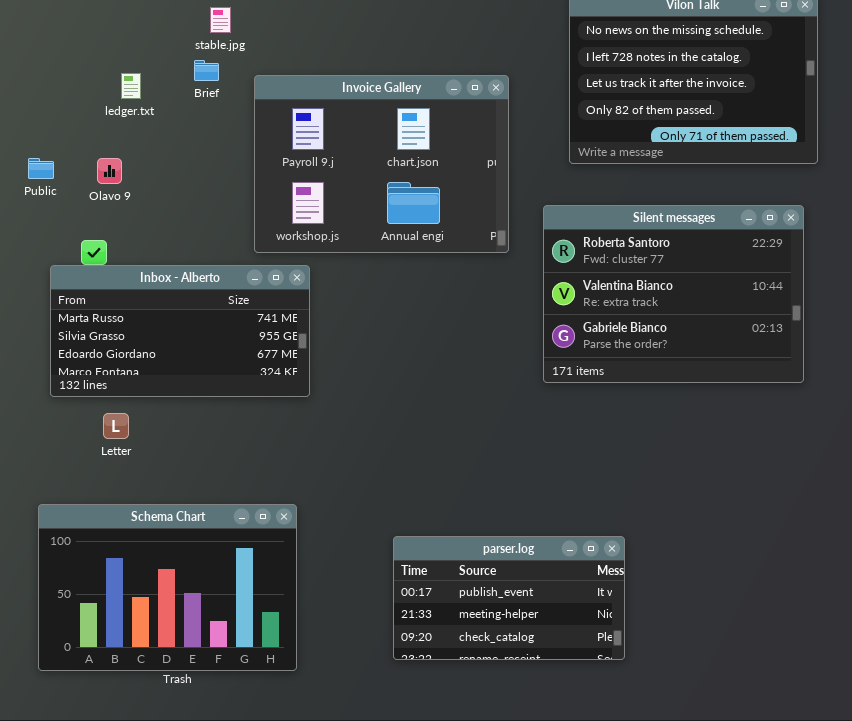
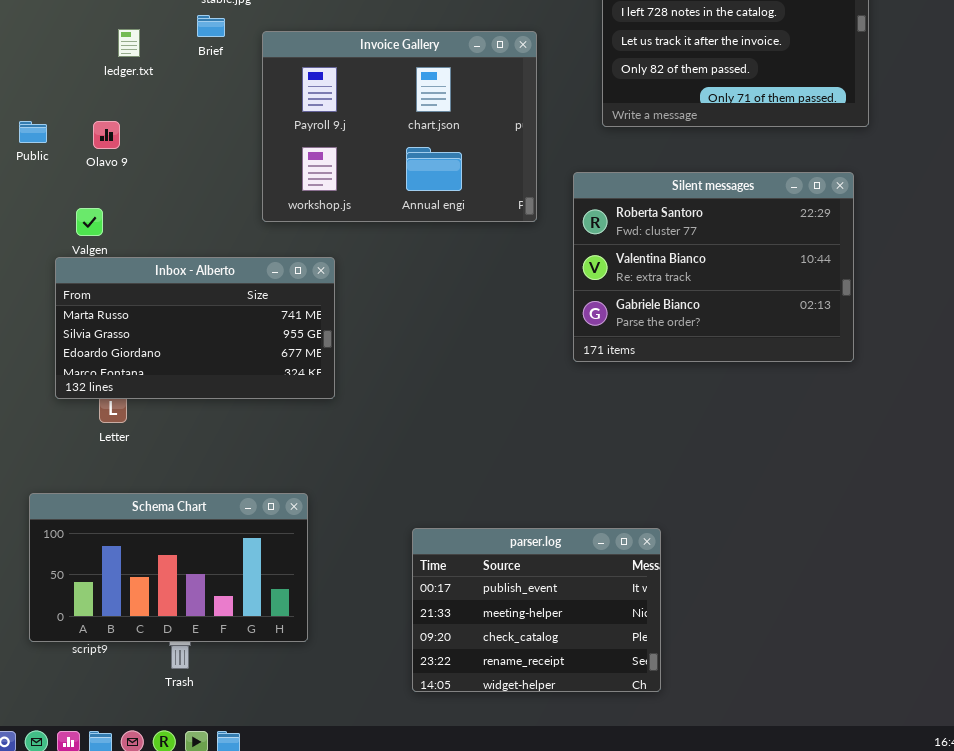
Inbox - Alberto: [50,265,310,397] -> [55,257,335,399], moved
Schema Chart: [38,504,297,671] -> [29,493,308,642], resized
parser.log: [393,536,625,660] -> [412,528,661,692], resized

